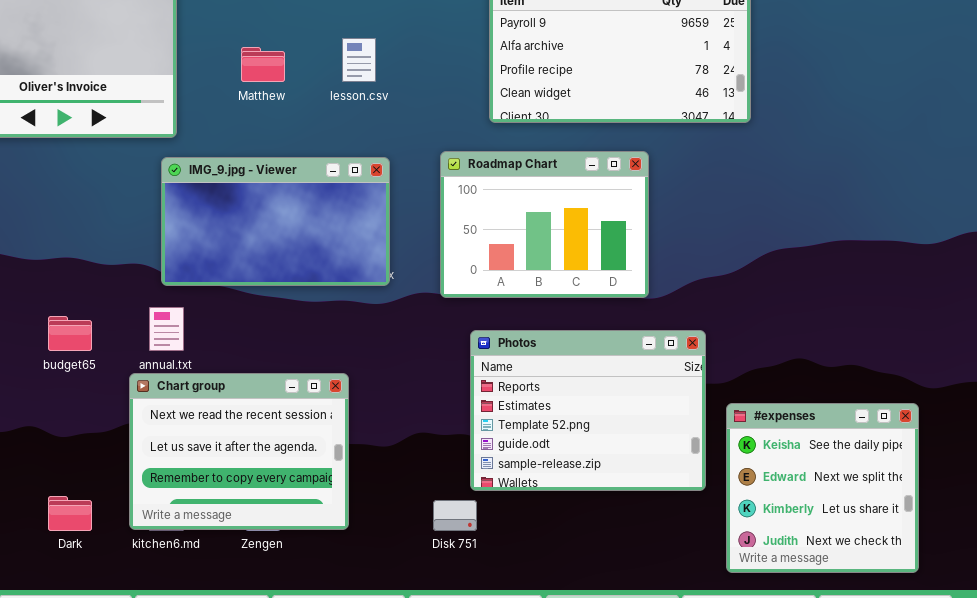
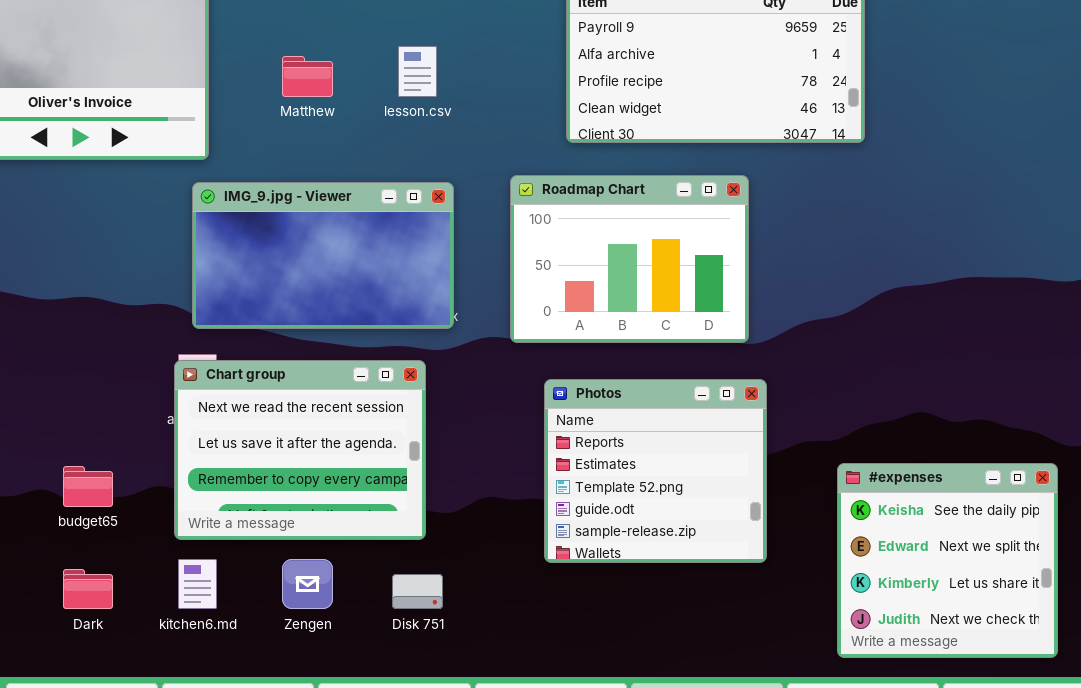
budget65: [48,316,92,351] -> [63,466,113,507], moved
Photos: [470,330,706,491] -> [544,379,767,563], resized
Chart group: [129,373,349,530] -> [174,360,426,540], moved
Disk 751: [433,500,477,531] -> [392,574,443,609], moved

